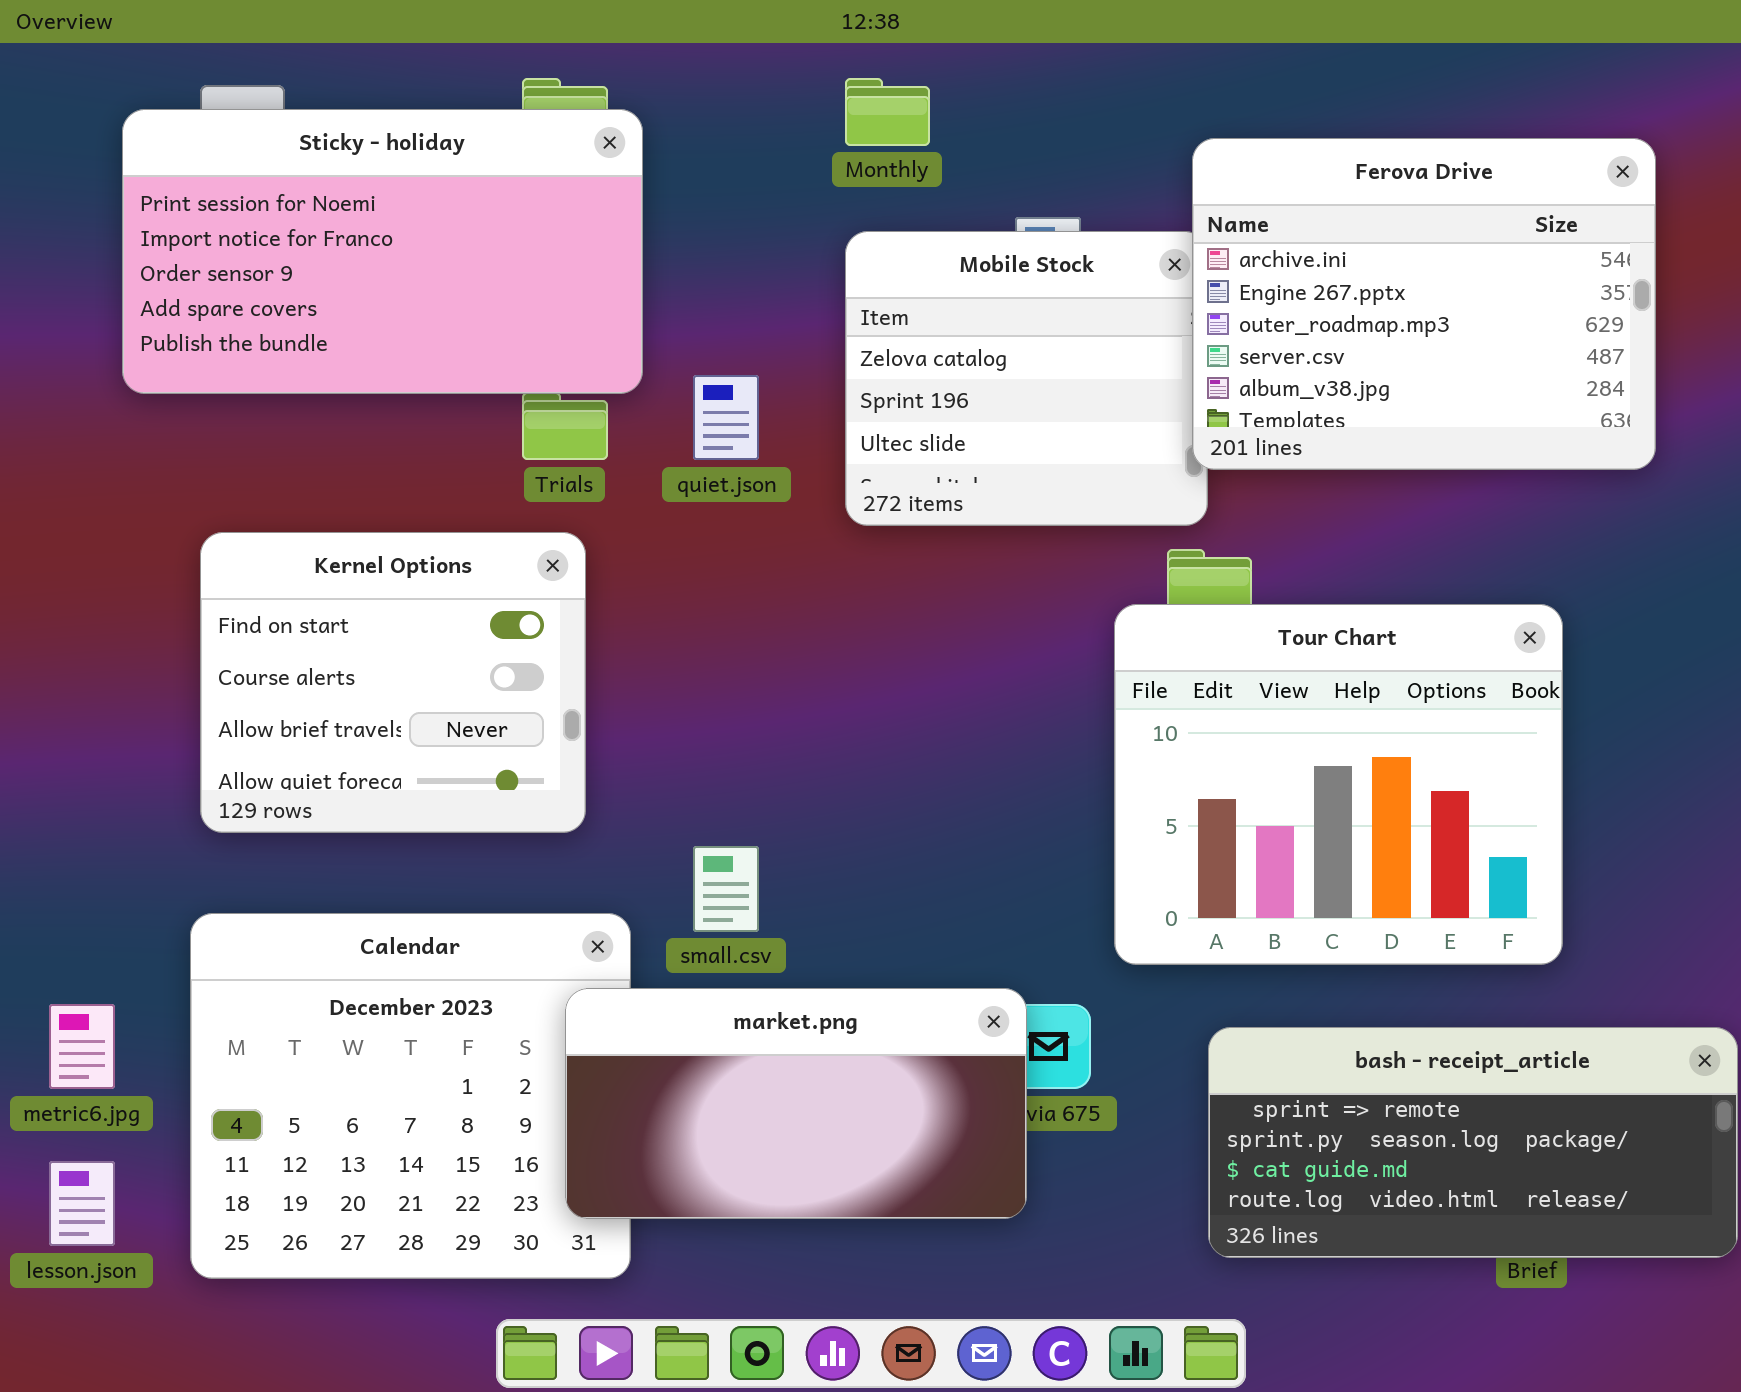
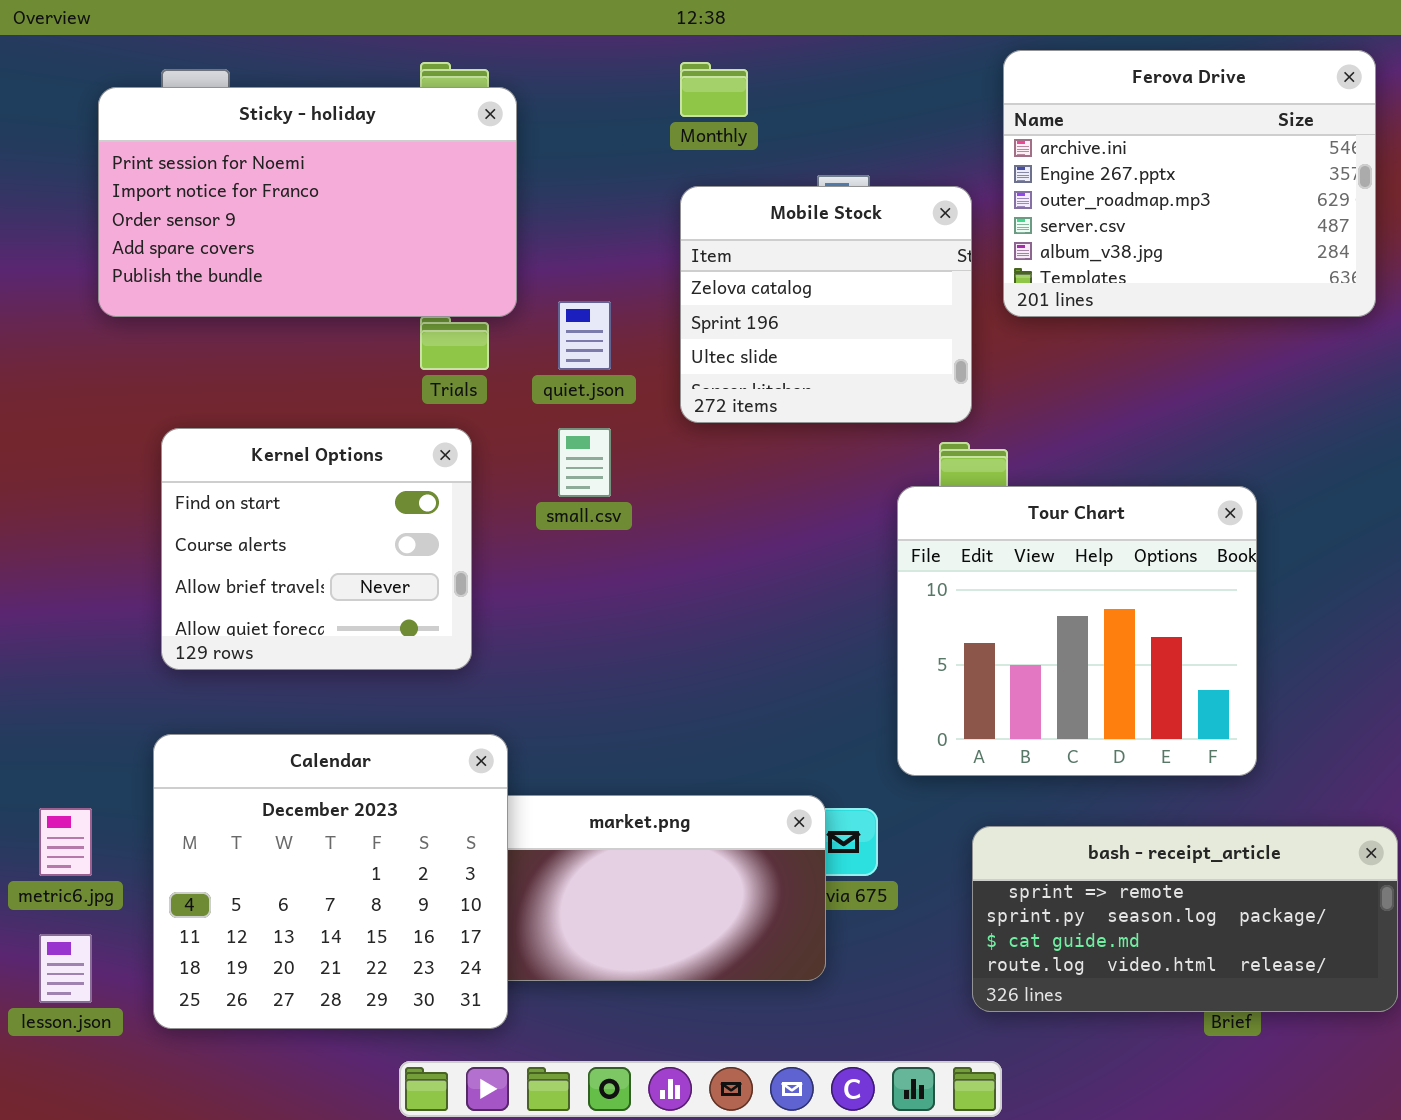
Ferova Drive: [1192,138,1656,470] -> [1003,50,1376,317], moved
small.csv: [693,846,759,932] -> [558,428,611,497], moved
Calendar: [190,913,631,1279] -> [153,734,508,1029], raised

